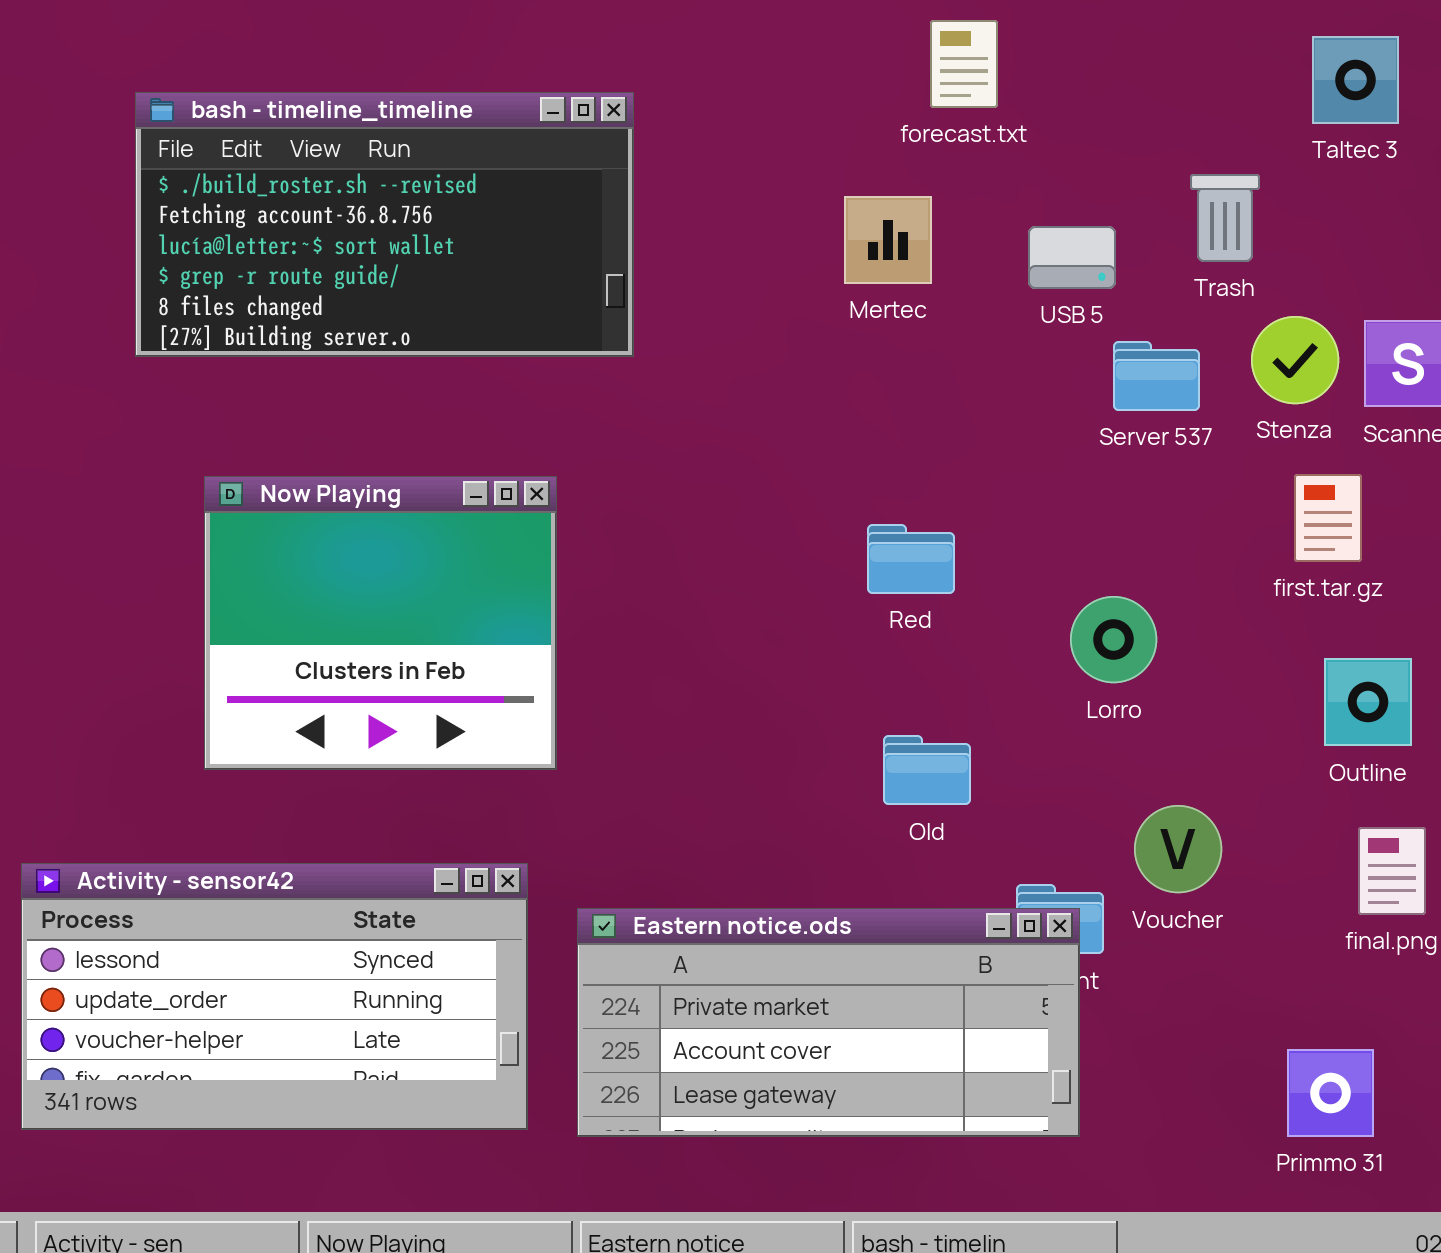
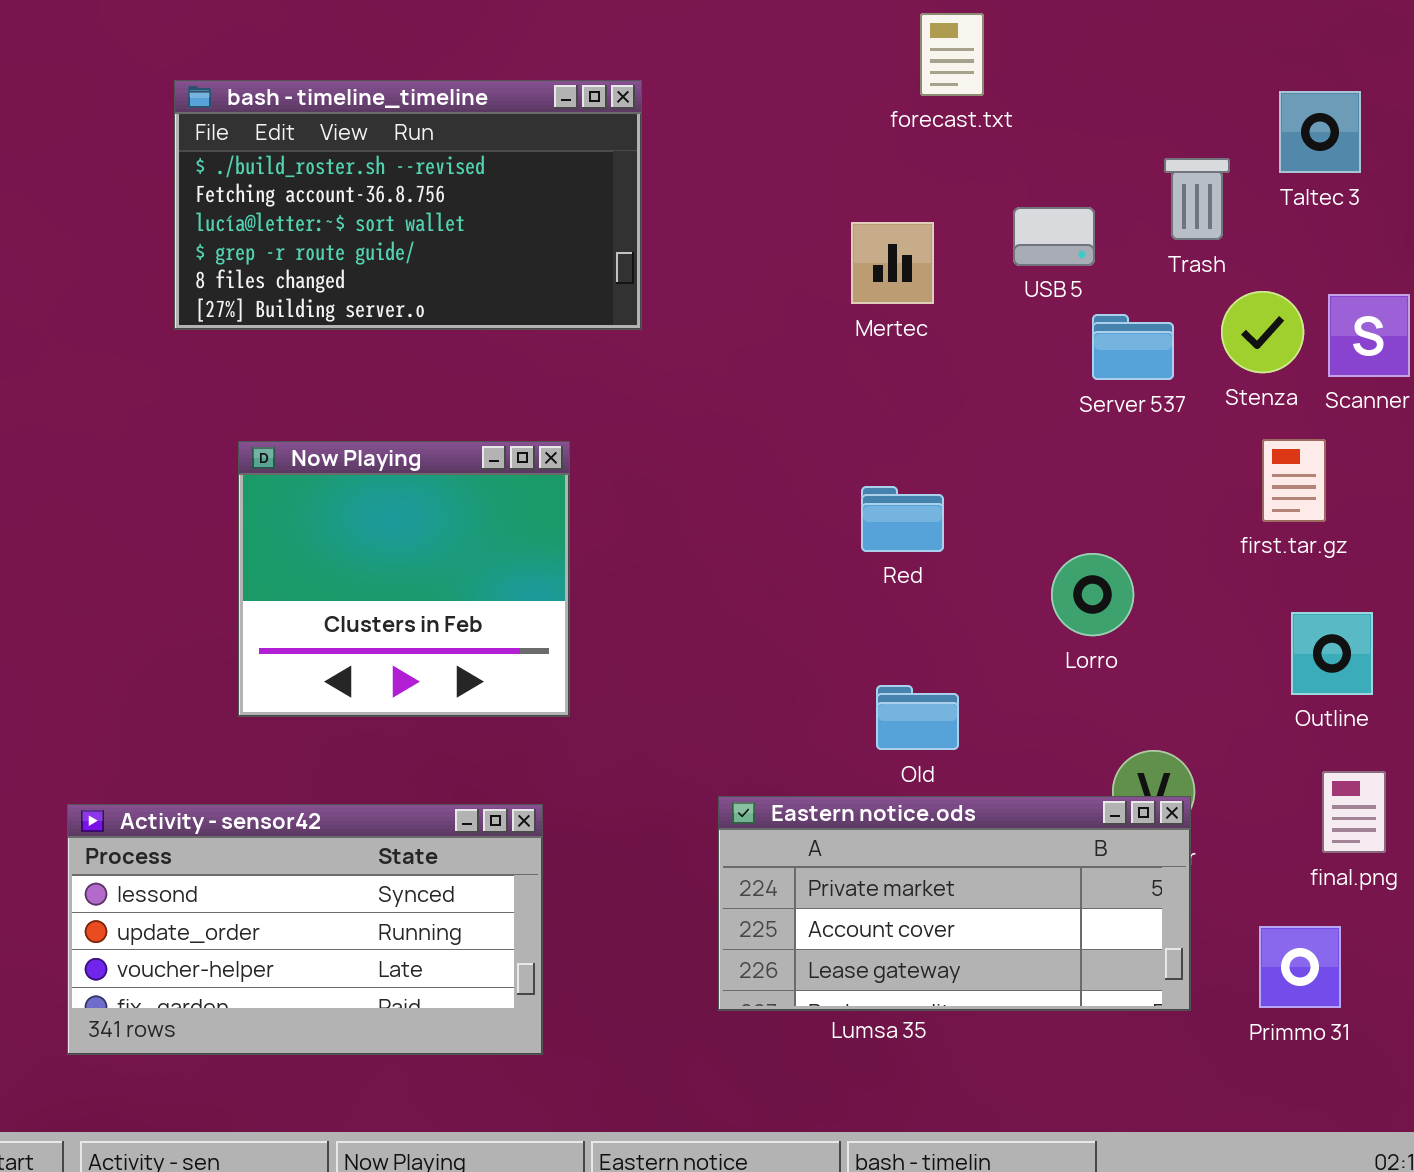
Taltec 3: [1312,36,1399,124] -> [1279,91,1361,173], moved
Mertec: [844,196,932,284] -> [851,222,934,304], moved
Eastern notice.ods: [577,908,1080,1137] -> [718,796,1191,1011], moved
Primmo 31: [1287,1049,1374,1137] -> [1259,926,1341,1008], moved

